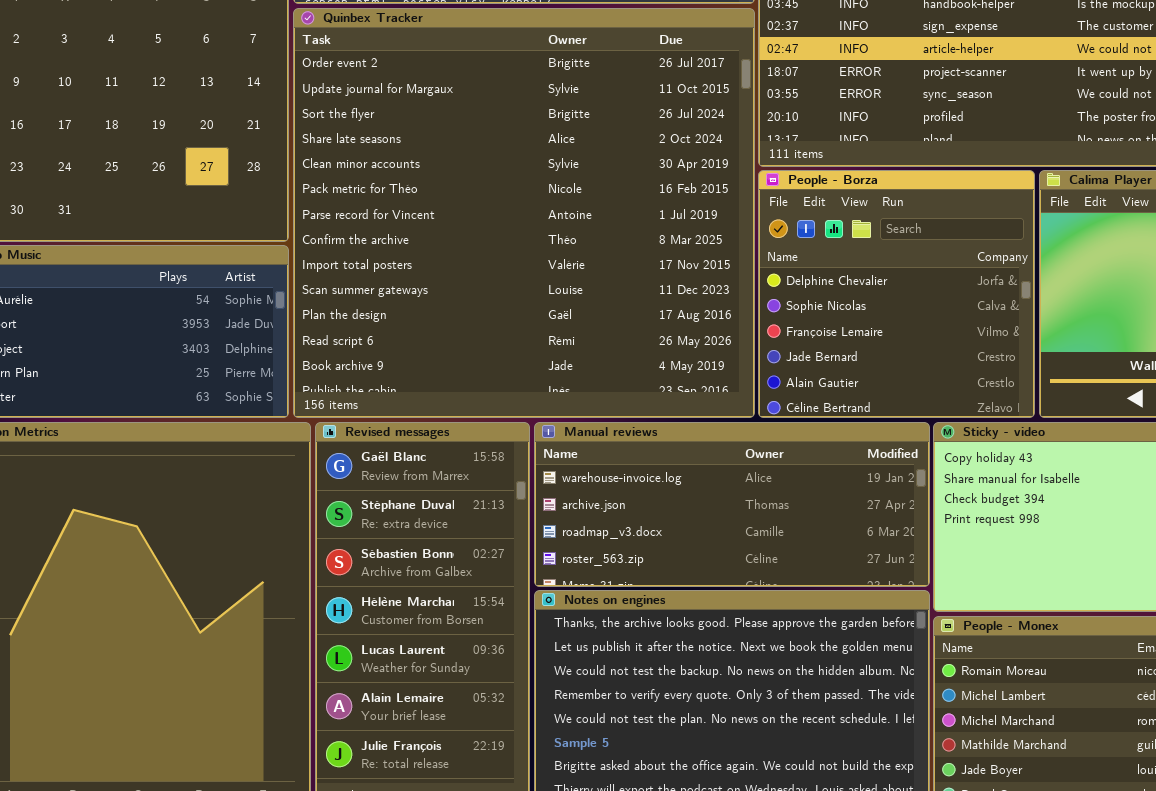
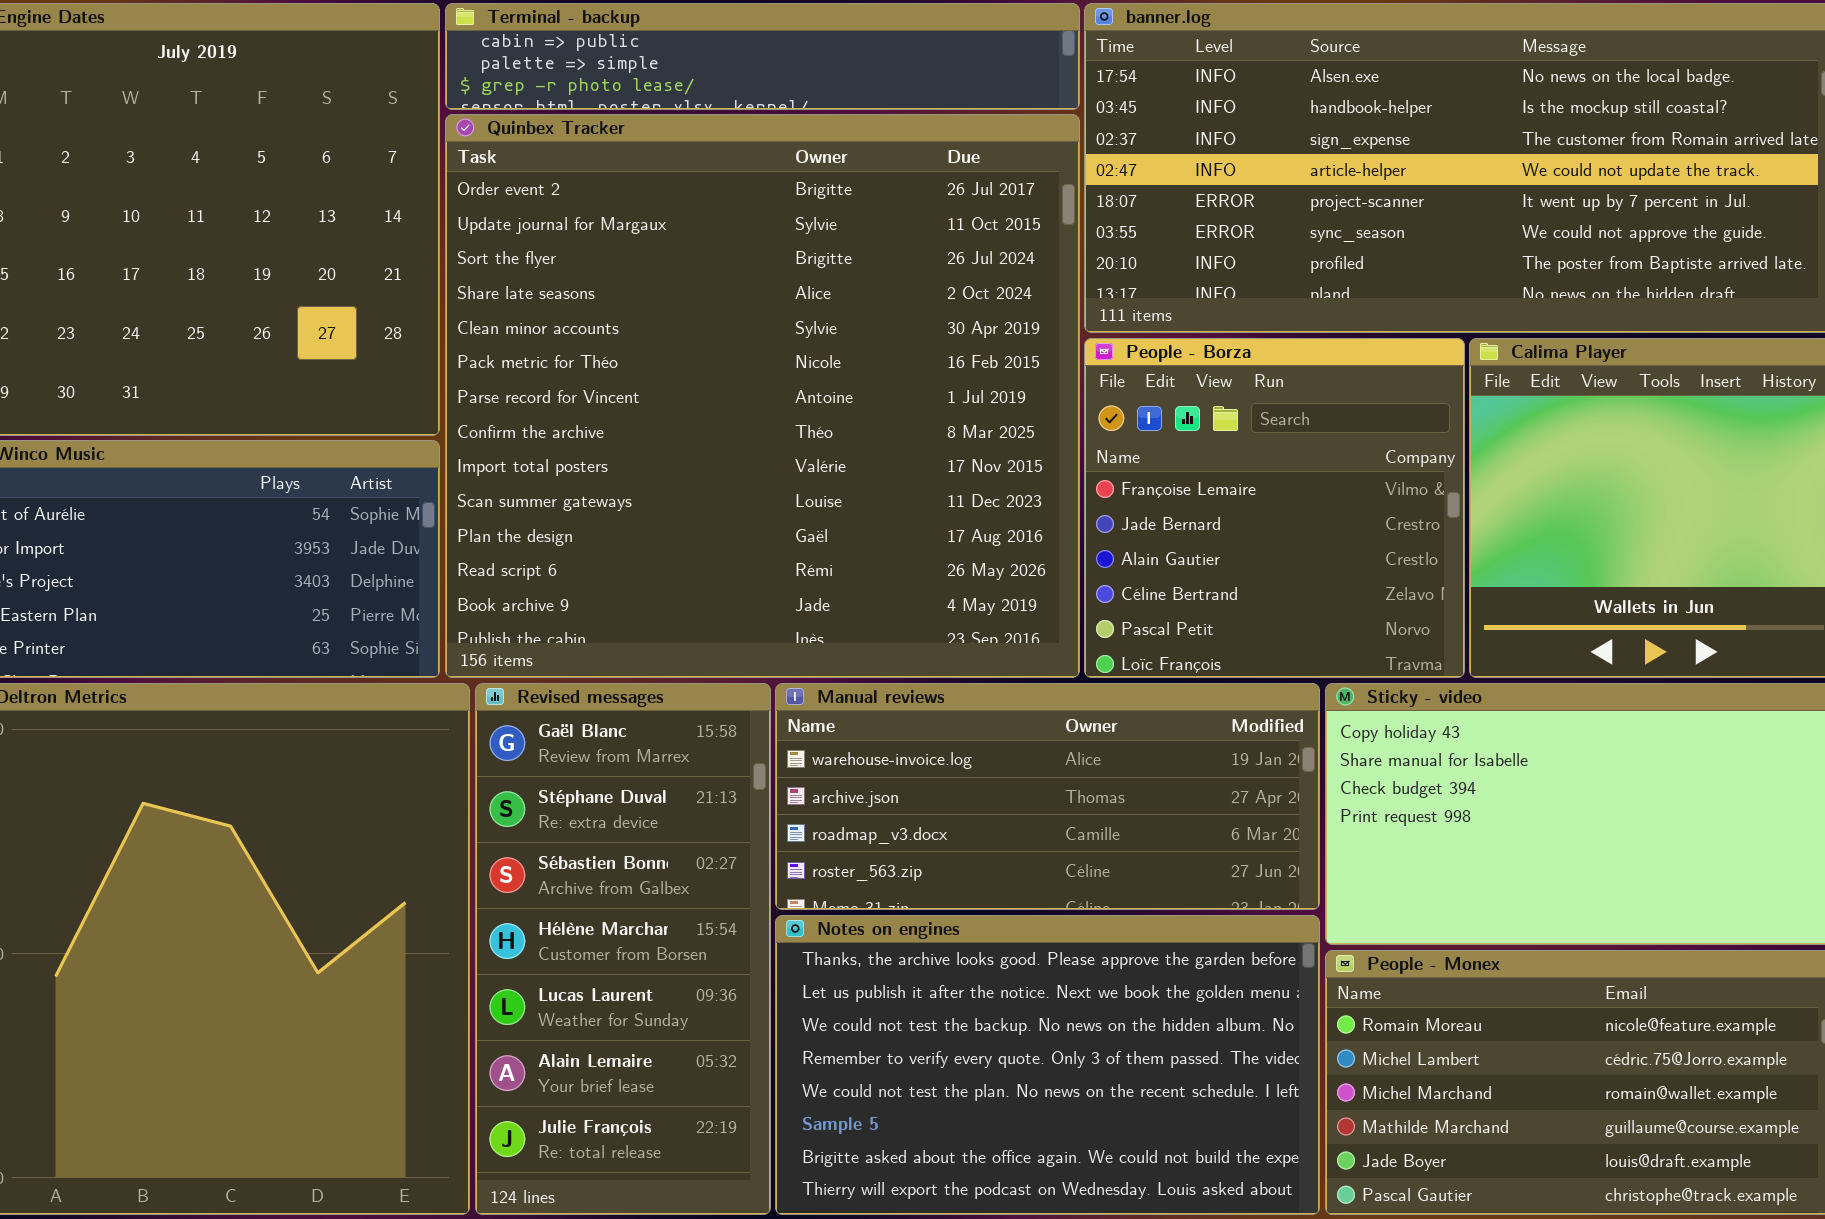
People - Borza: [758,170,1035,418] -> [1084,338,1465,678], scrolled down 2 rows

